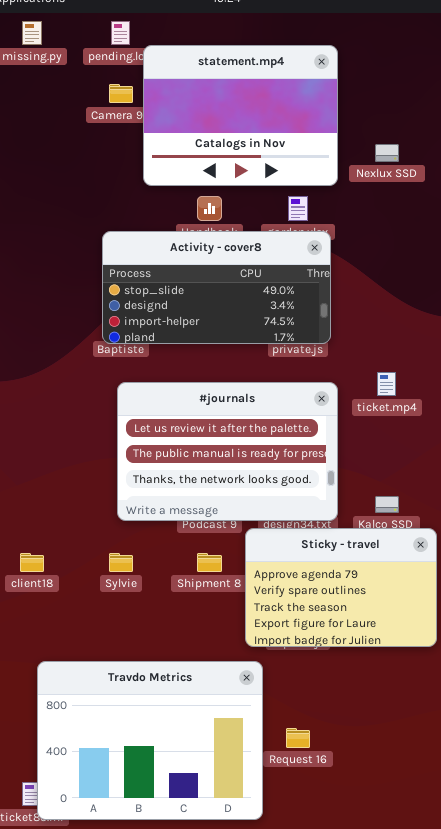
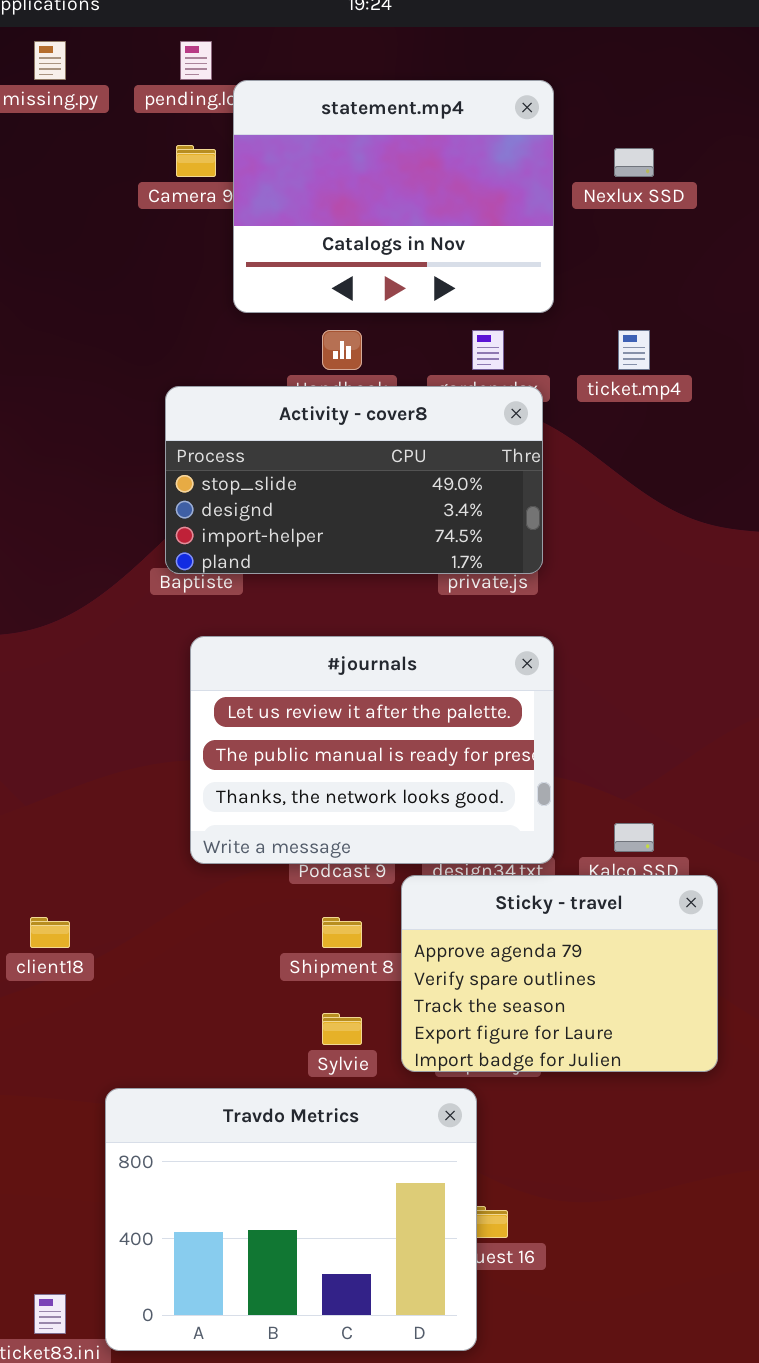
Nexlux SSD: [375,144,399,162] -> [614,148,654,177], moved
ticket.mp4: [377,372,396,396] -> [618,330,650,370], moved
Sylvie: [109,553,133,572] -> [322,1013,362,1045], moved
Travdo Metrics: [37,661,263,820] -> [105,1088,477,1351], moved

